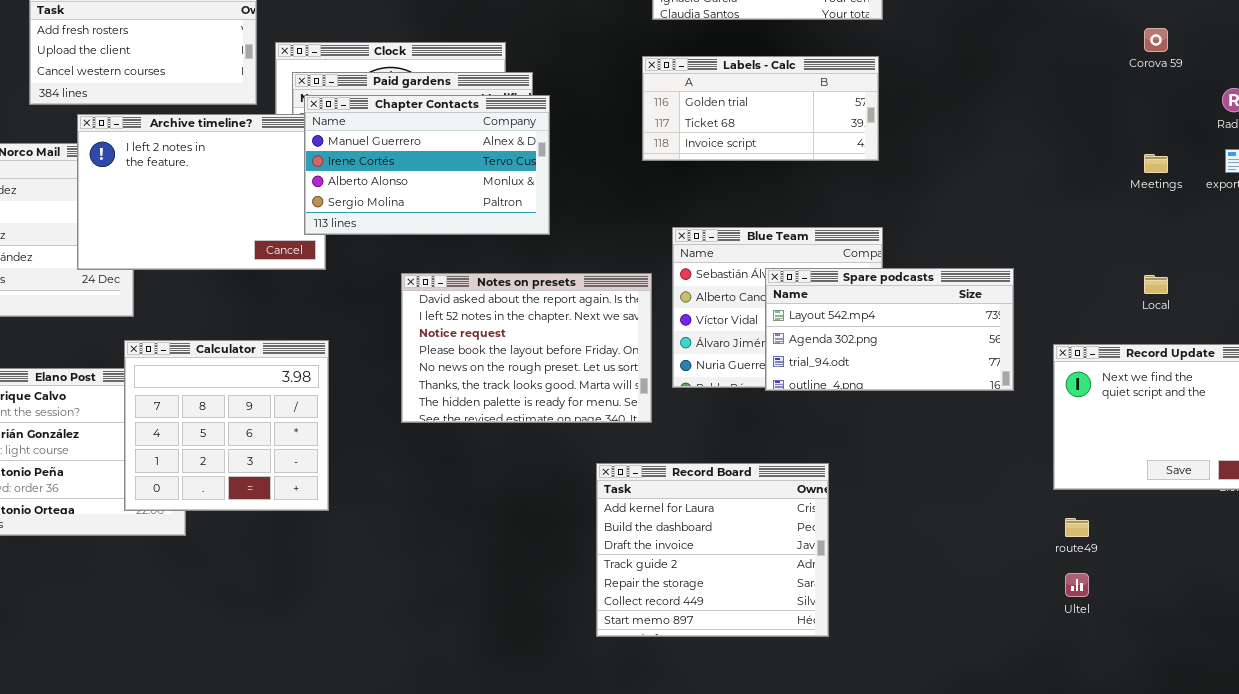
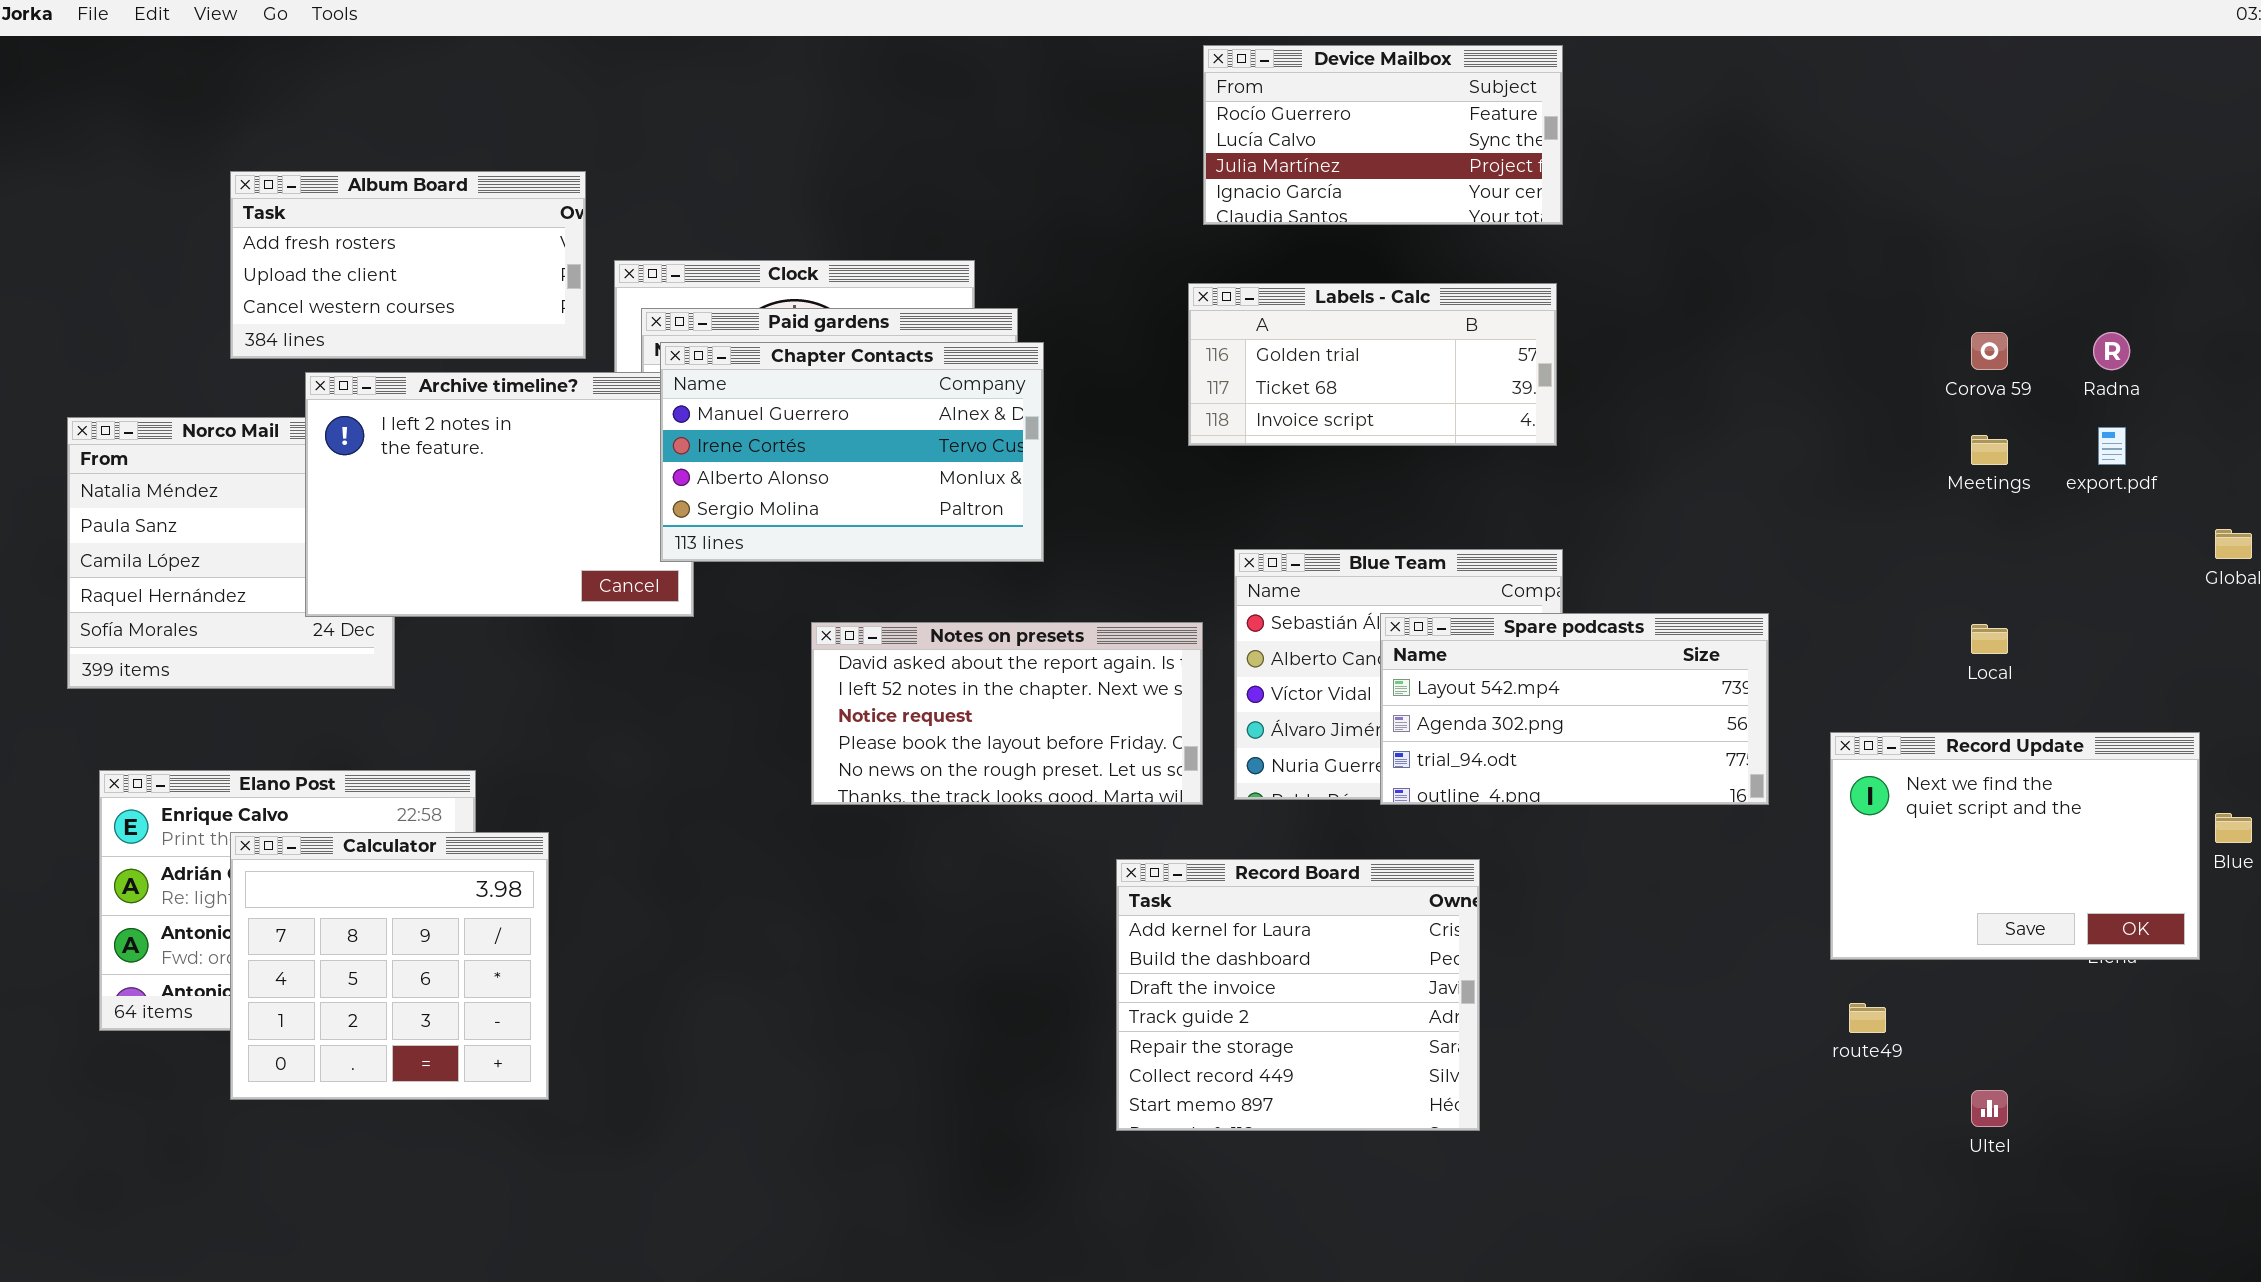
Corova 59: [1144,28,1168,52] -> [1971,332,2008,370], moved
Notes on presets: [401,273,652,423] -> [811,622,1203,805], resized
Calculator: [124,340,329,511] -> [230,832,549,1100], moved
Record Board: [596,463,829,637] -> [1116,859,1480,1131], moved
Ultel: [1065,573,1089,597] -> [1971,1090,2008,1127], moved

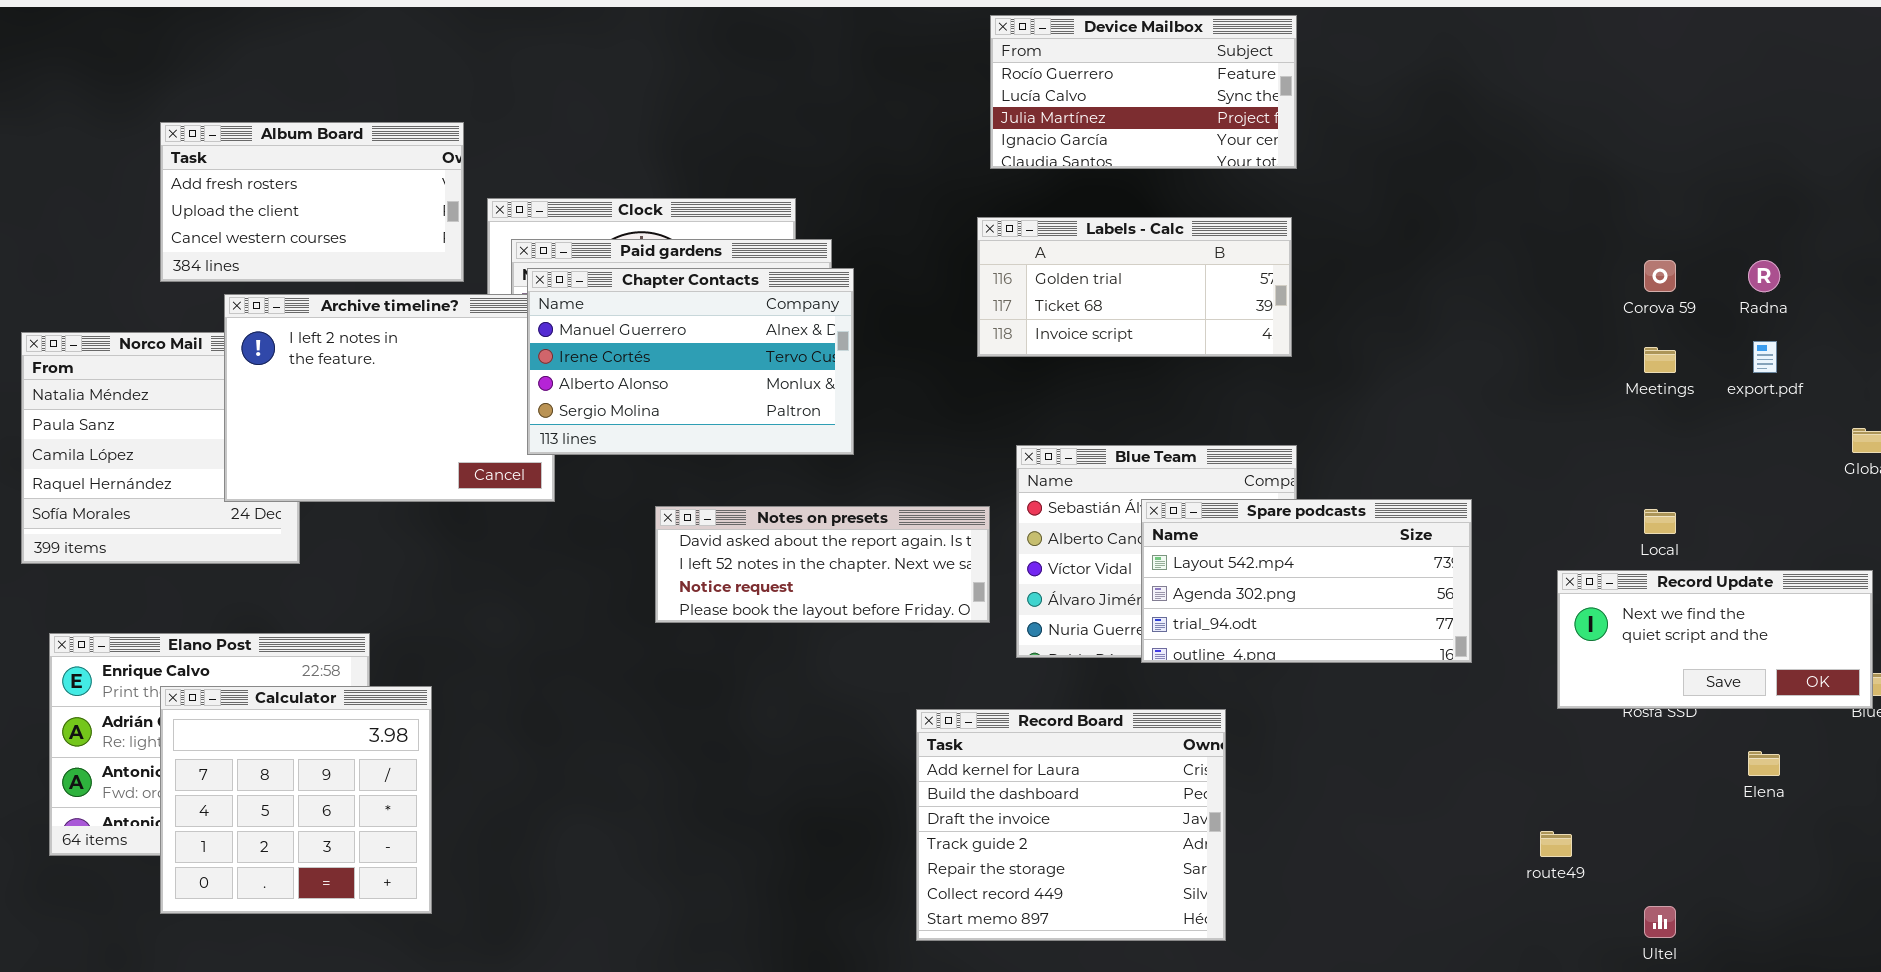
Notes on presets: [811,622,1203,805] -> [655,506,990,623], resized
Record Update: [1830,732,2200,960] -> [1557,570,1873,709], moved, resized

